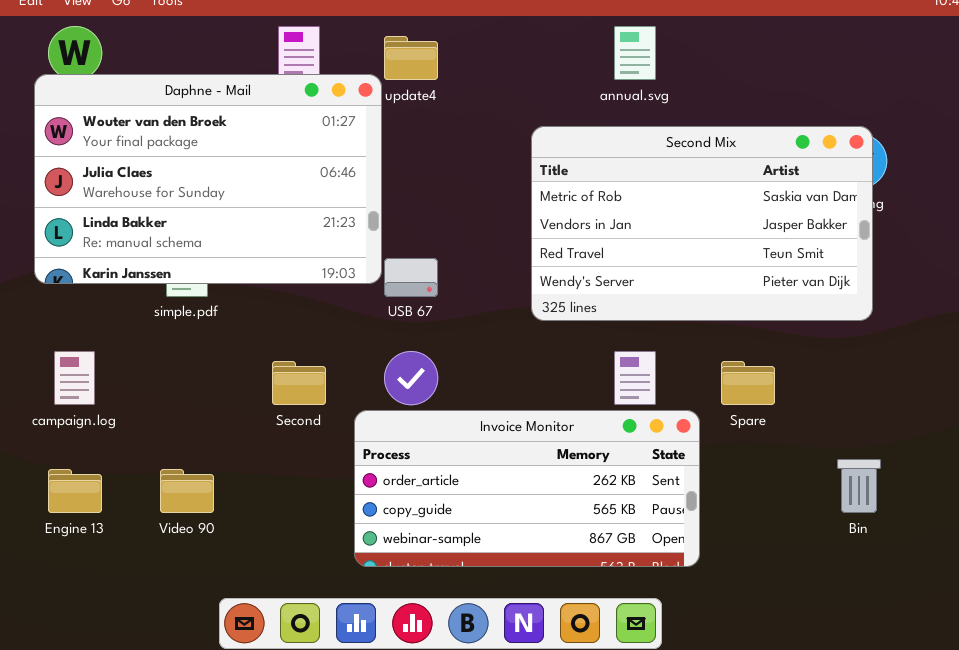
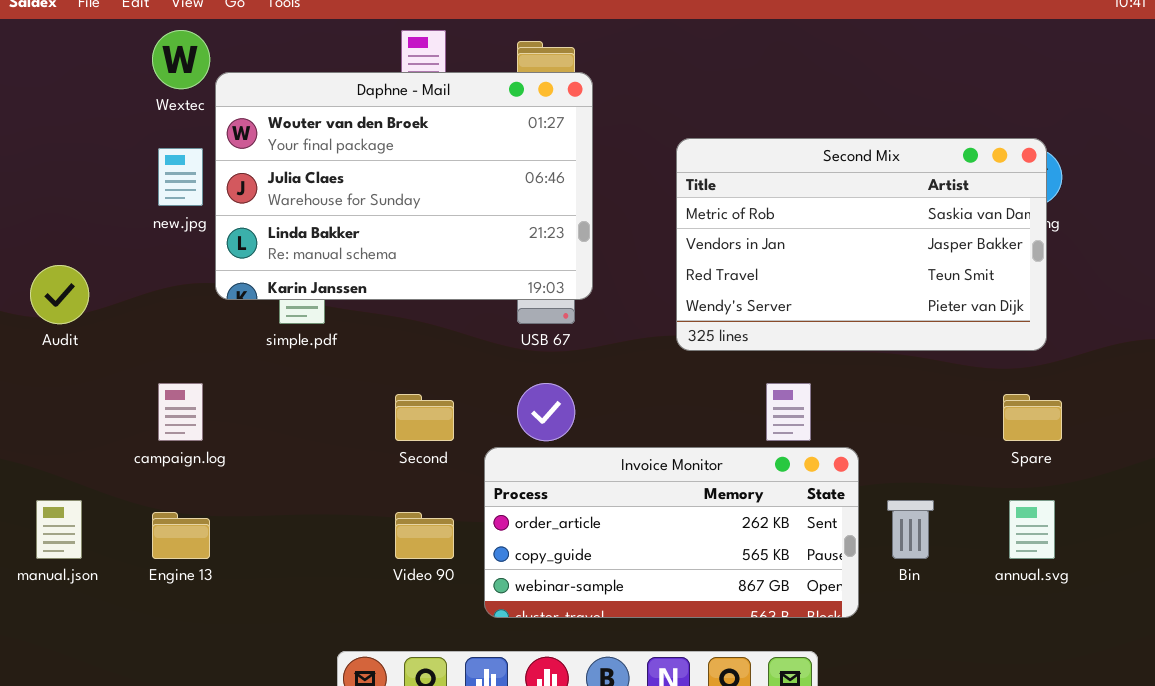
annual.svg: [614,26,656,80] -> [1009,500,1055,559], moved
Daphne - Mail: [34,74,382,284] -> [215,72,593,300], moved
Spare: [721,361,775,405] -> [1003,394,1062,441], moved
Bin: [837,459,881,513] -> [887,500,934,559], moved
Video 90: [160,469,214,513] -> [395,512,454,559], moved

